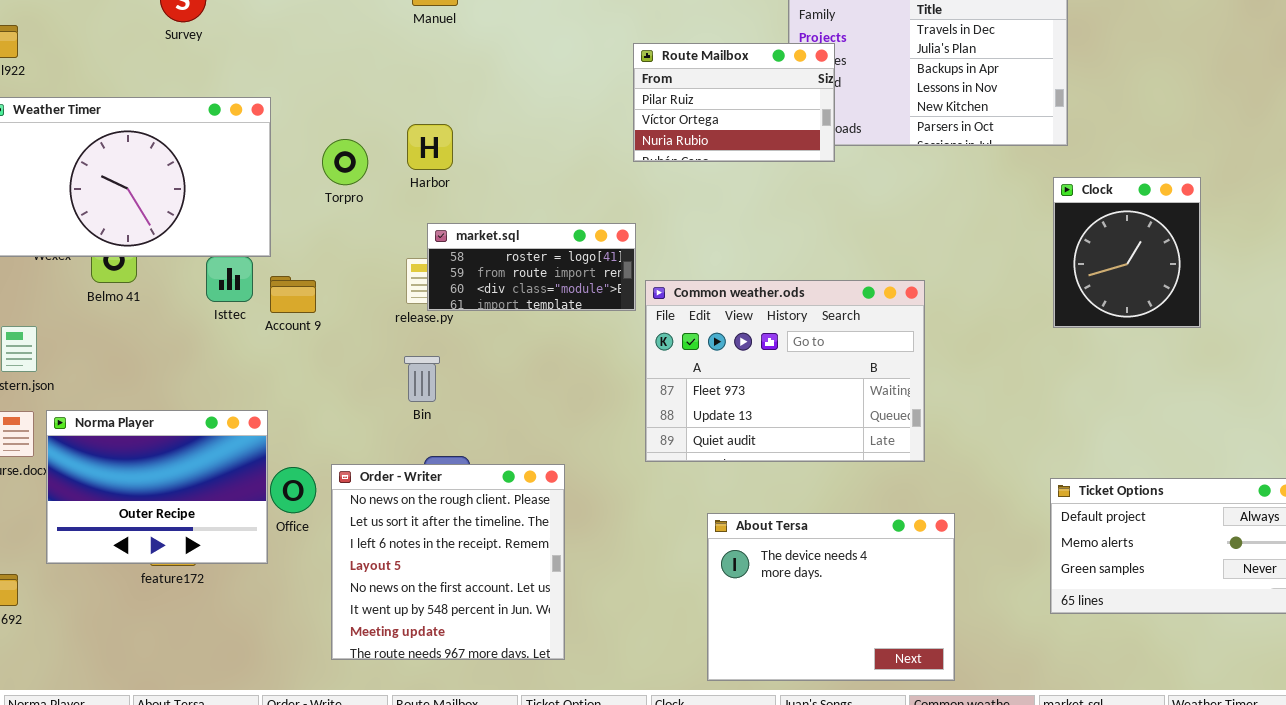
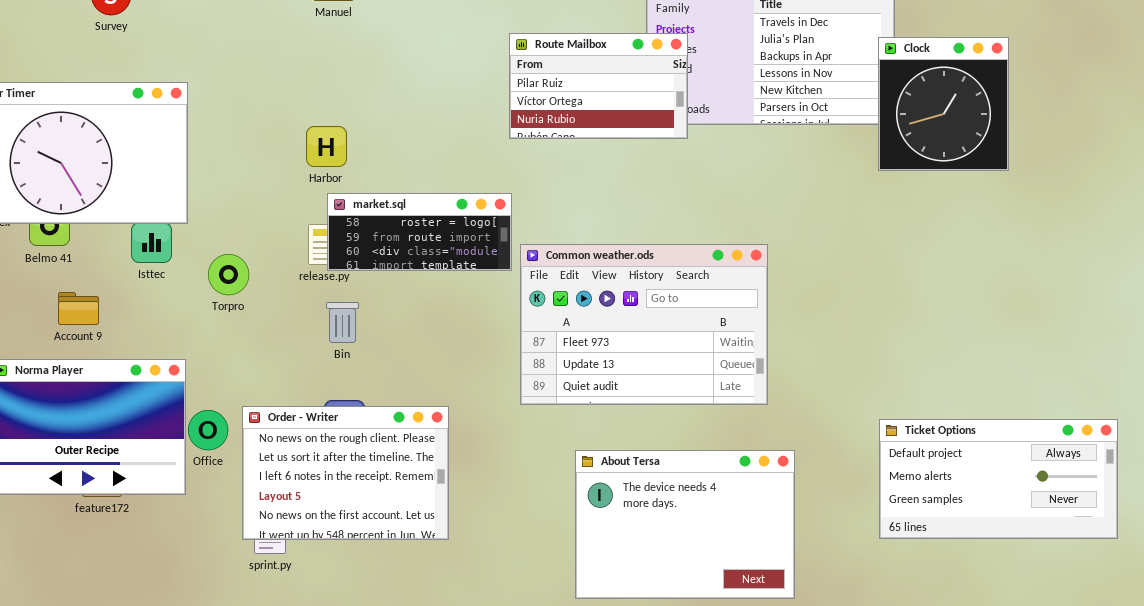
Harbor: [407,124,453,170] -> [306,126,347,167], moved
Torpro: [322,139,368,185] -> [208,254,249,295], moved
Clock: [1053,177,1201,328] -> [878,37,1009,171], moved
Account 9: [270,276,316,313] -> [58,292,99,325], moved
Bin: [404,356,440,402] -> [326,302,359,343], moved
Order - Writer: [331,464,565,660] -> [242,406,449,540], resized

